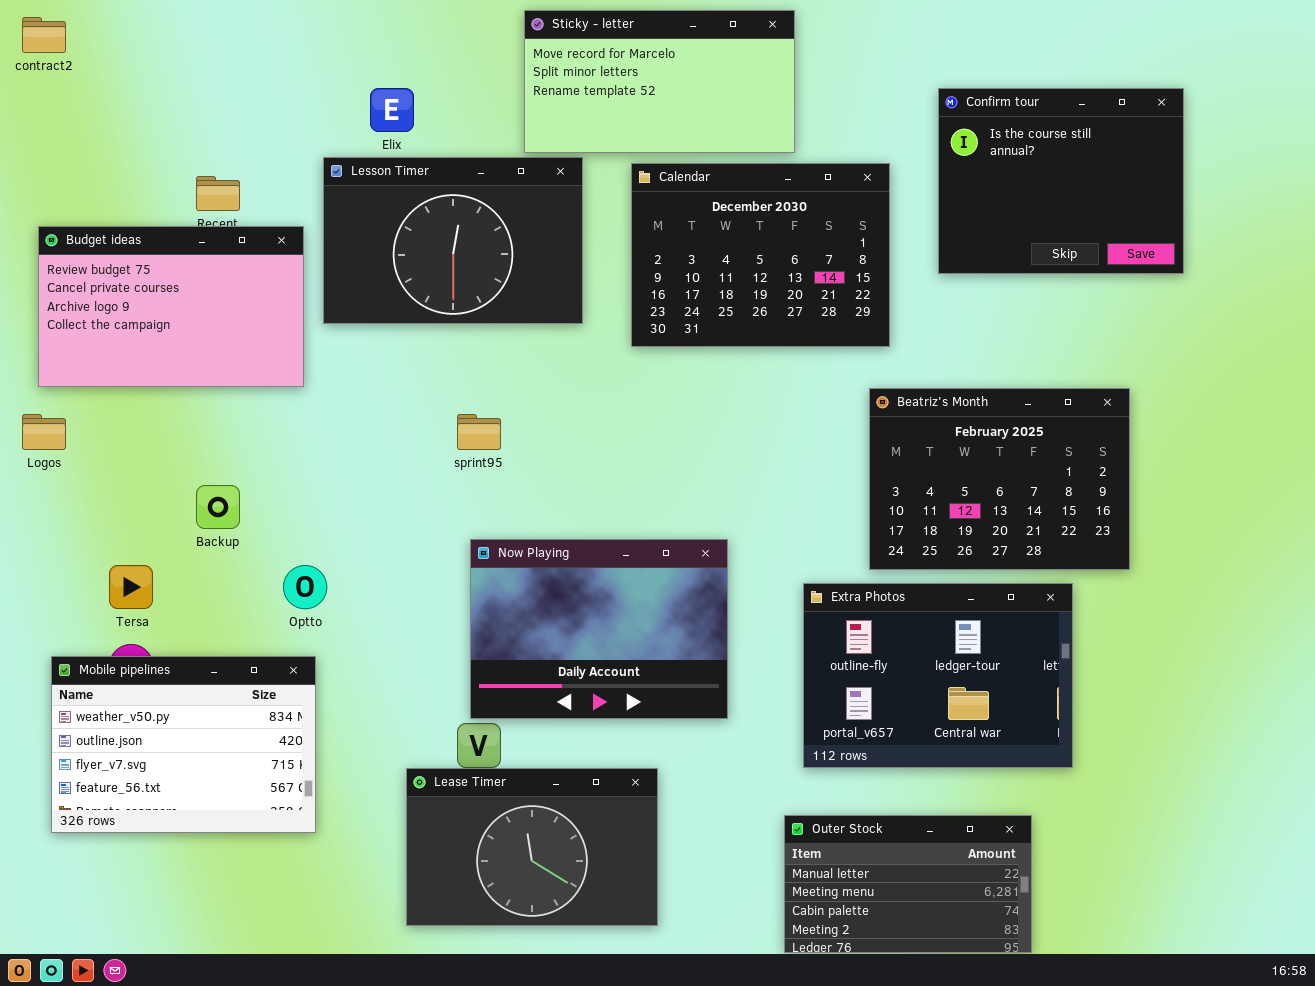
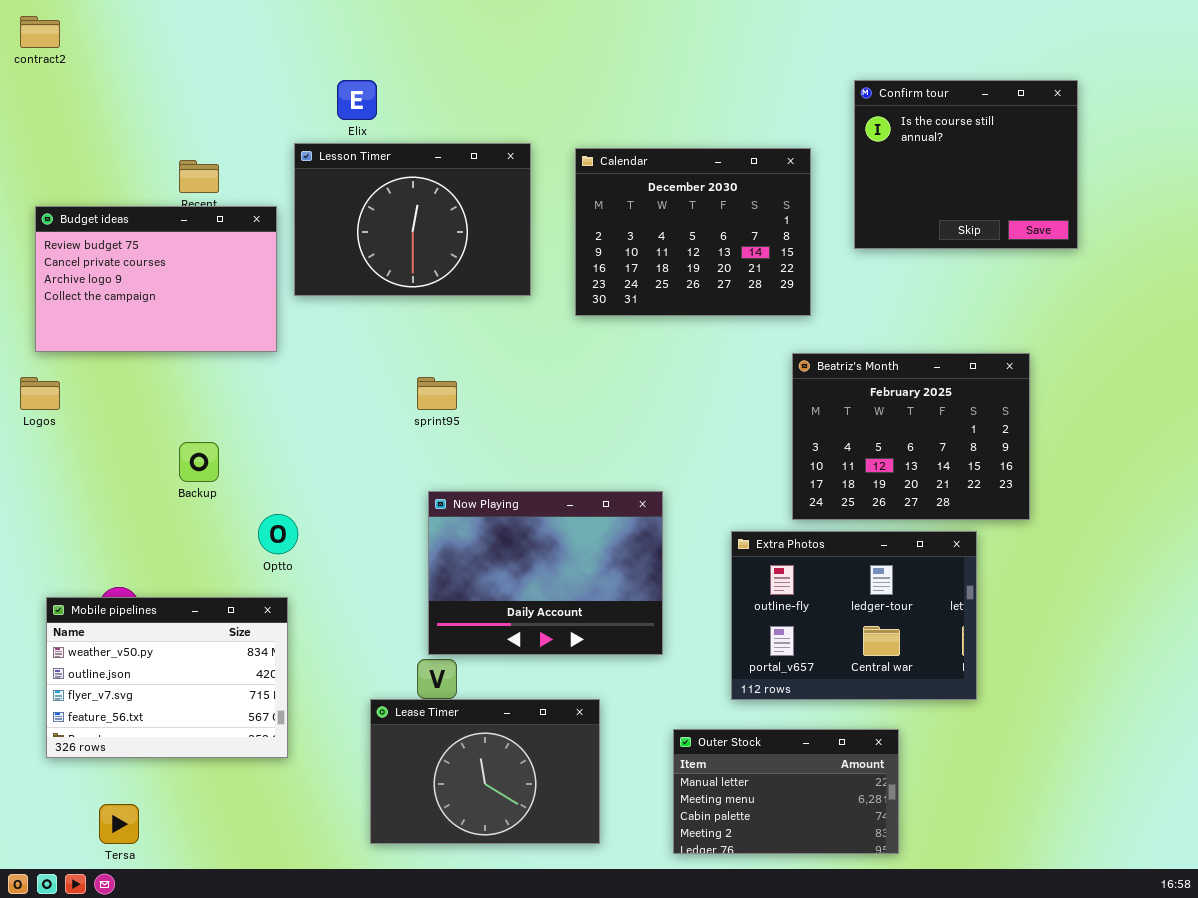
Sticky - letter: [524,10,795,153] -> none, closed
Tersa: [109,565,153,609] -> [99,804,139,844], moved
Outer Stock: [784,815,1032,953] -> [673,729,899,854], moved

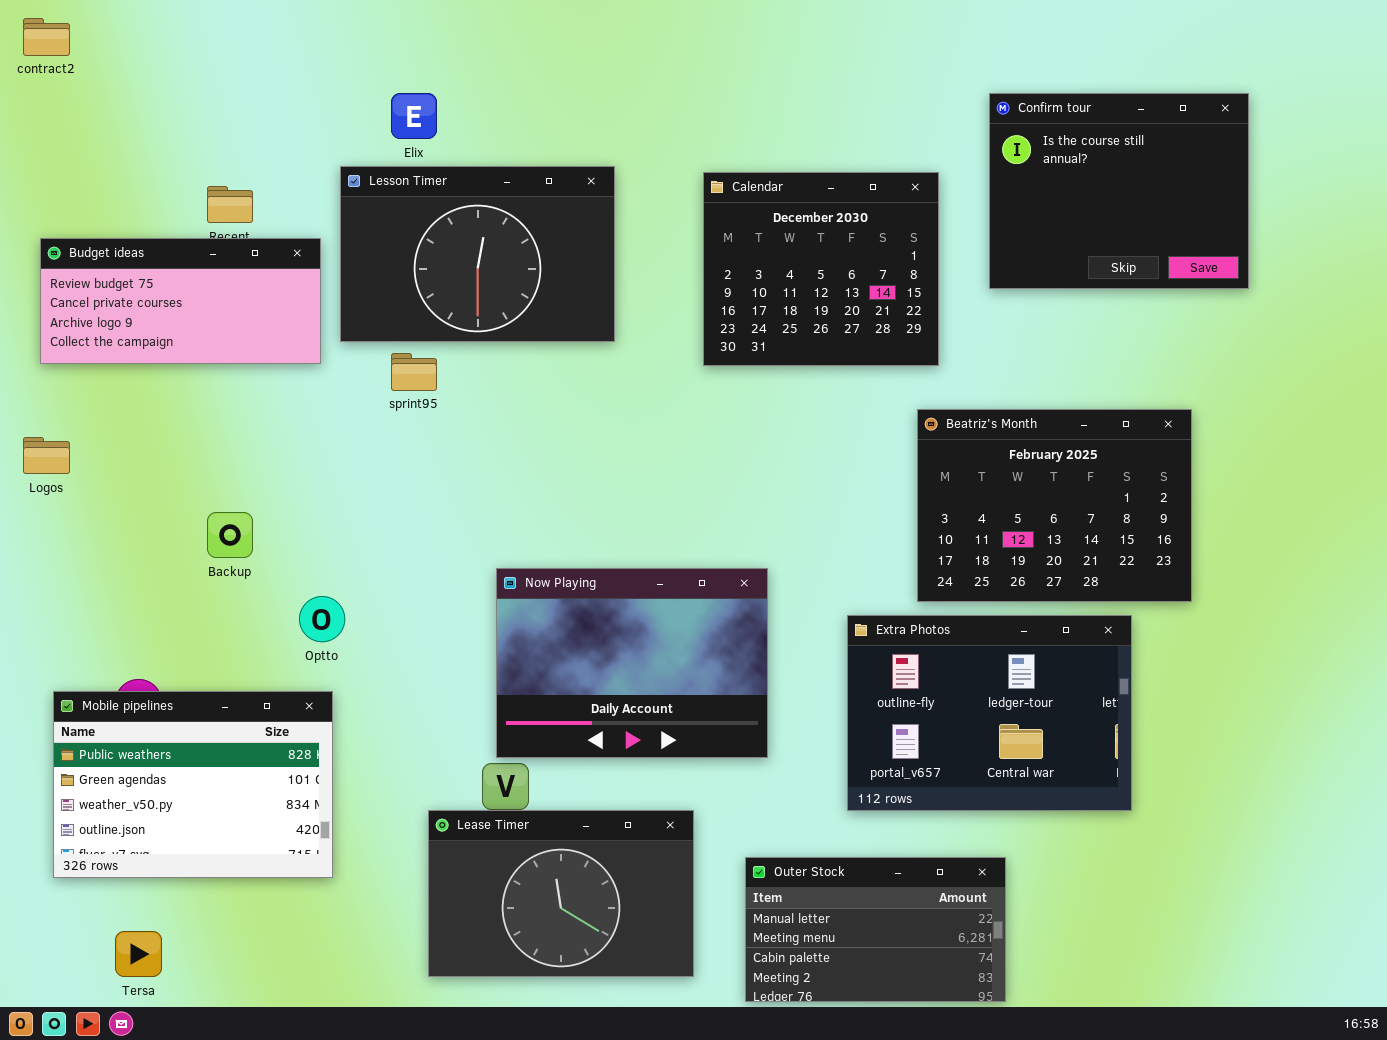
Calendar: [575,148,811,316] -> [703,172,939,366], resized
Budget ideas: [35,206,277,352] -> [40,238,321,364], resized
sprint95: [417,377,457,410] -> [391,353,437,391], moved
Mobile pipelines: [46,597,288,758] -> [53,691,333,878], scrolled up 2 rows
Outer Stock: [673,729,899,854] -> [745,857,1006,1002], moved

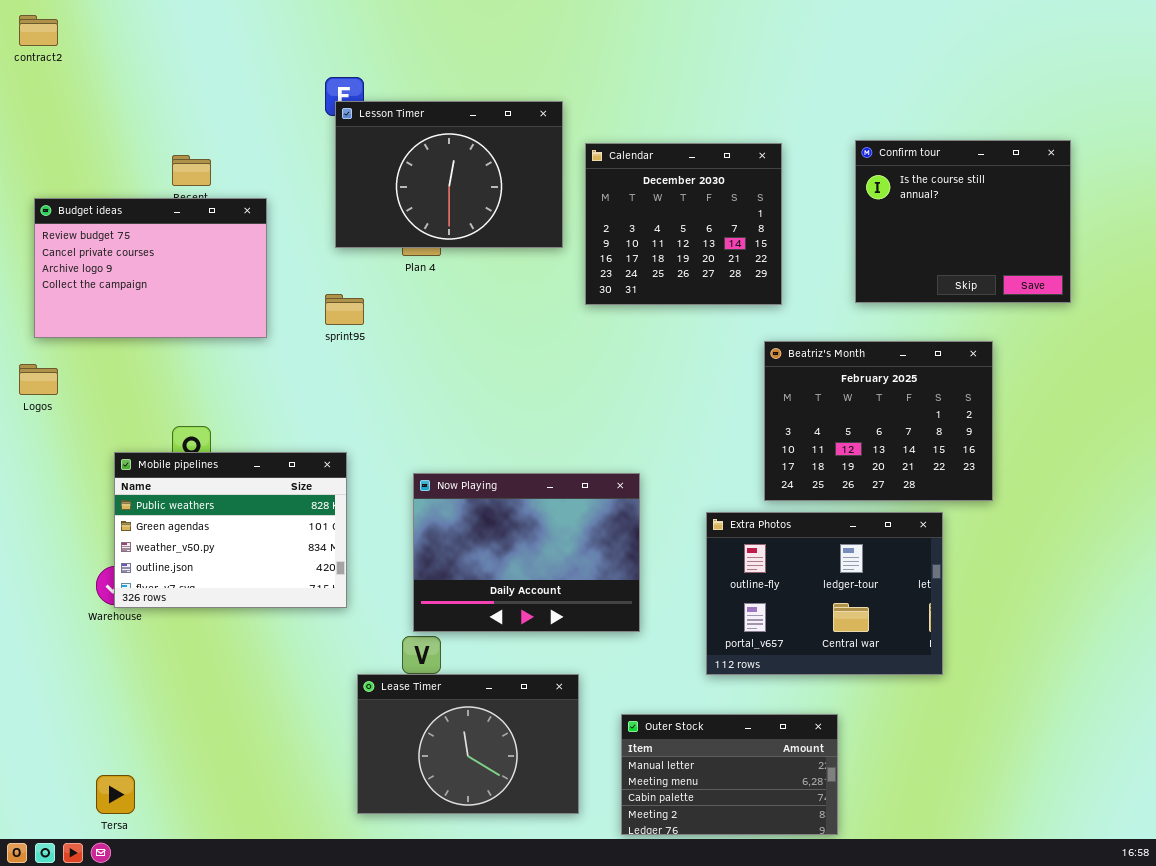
Confirm tour: [989,93,1249,289] -> [855,140,1071,303], moved
Lesson Timer: [340,166,615,342] -> [335,101,563,248], moved
Budget ideas: [40,238,321,364] -> [34,198,267,338], resized
Mobile pipelines: [53,691,333,878] -> [114,452,347,608], moved

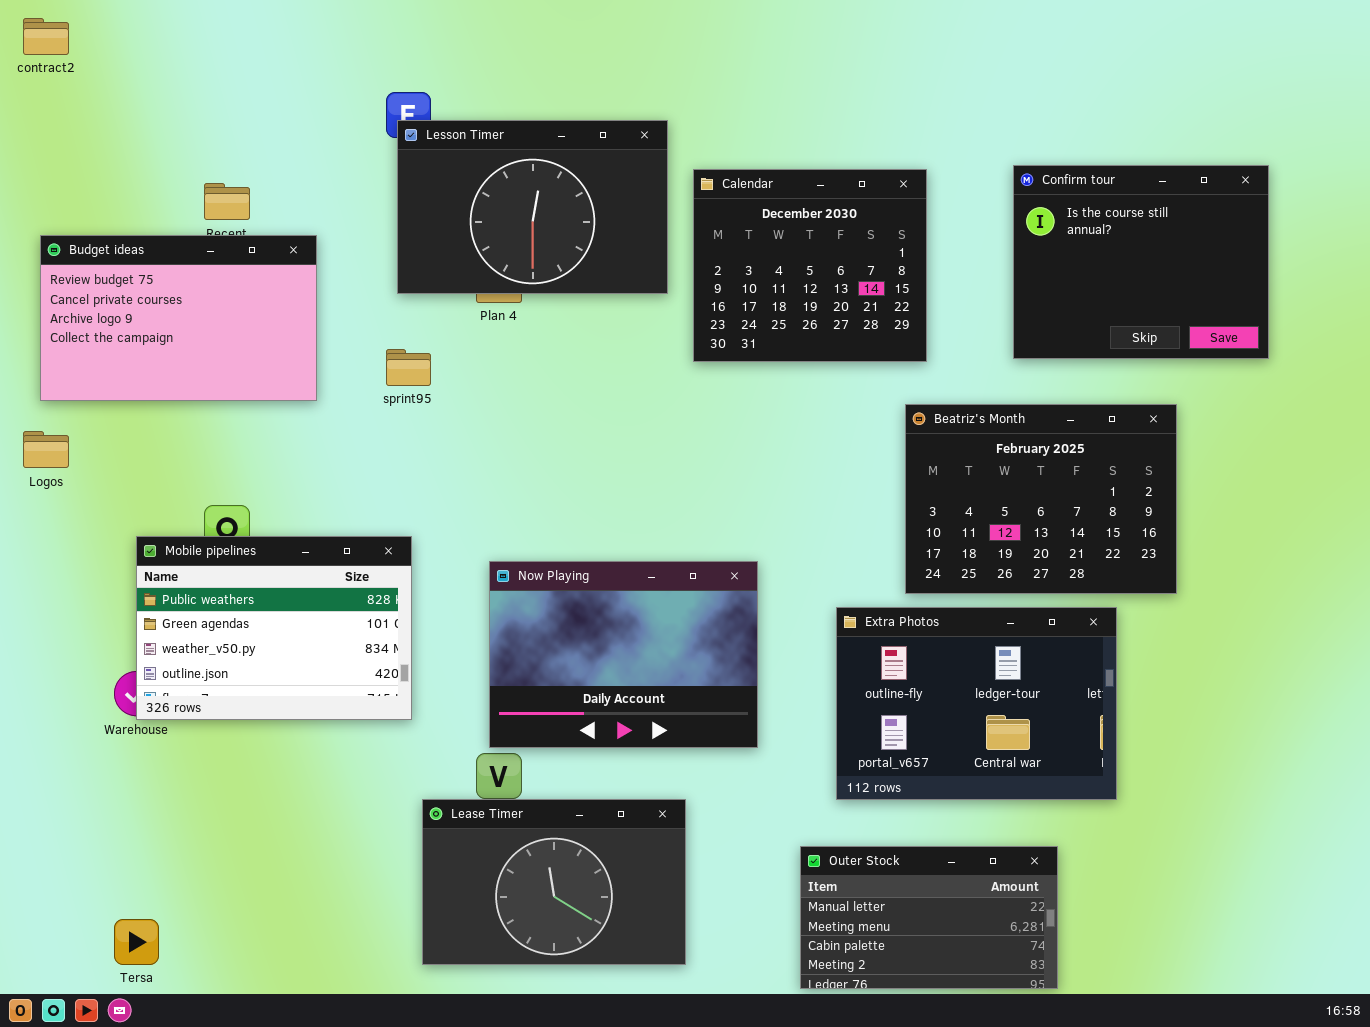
Outer Stock: [621,714,838,835] -> [800,846,1058,989], moved

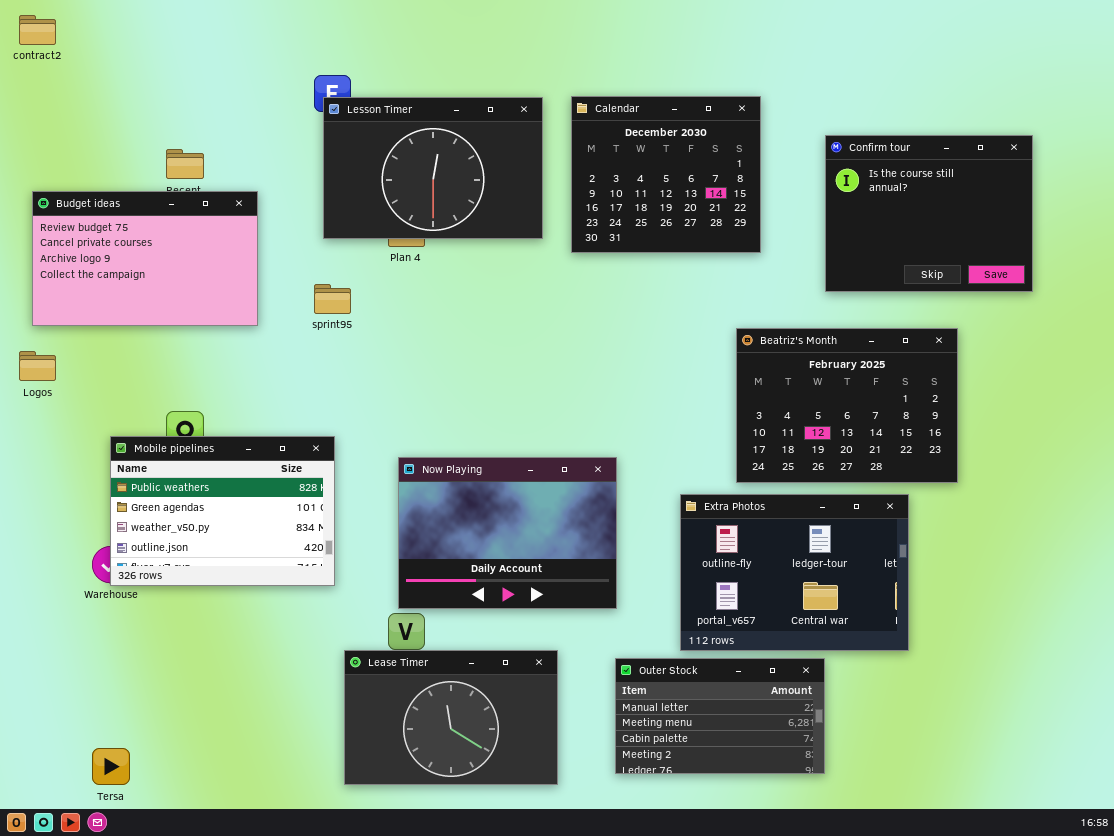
Calendar: [693,169,927,362] -> [571,96,761,253], moved
Outer Stock: [800,846,1058,989] -> [615,658,825,774], moved

